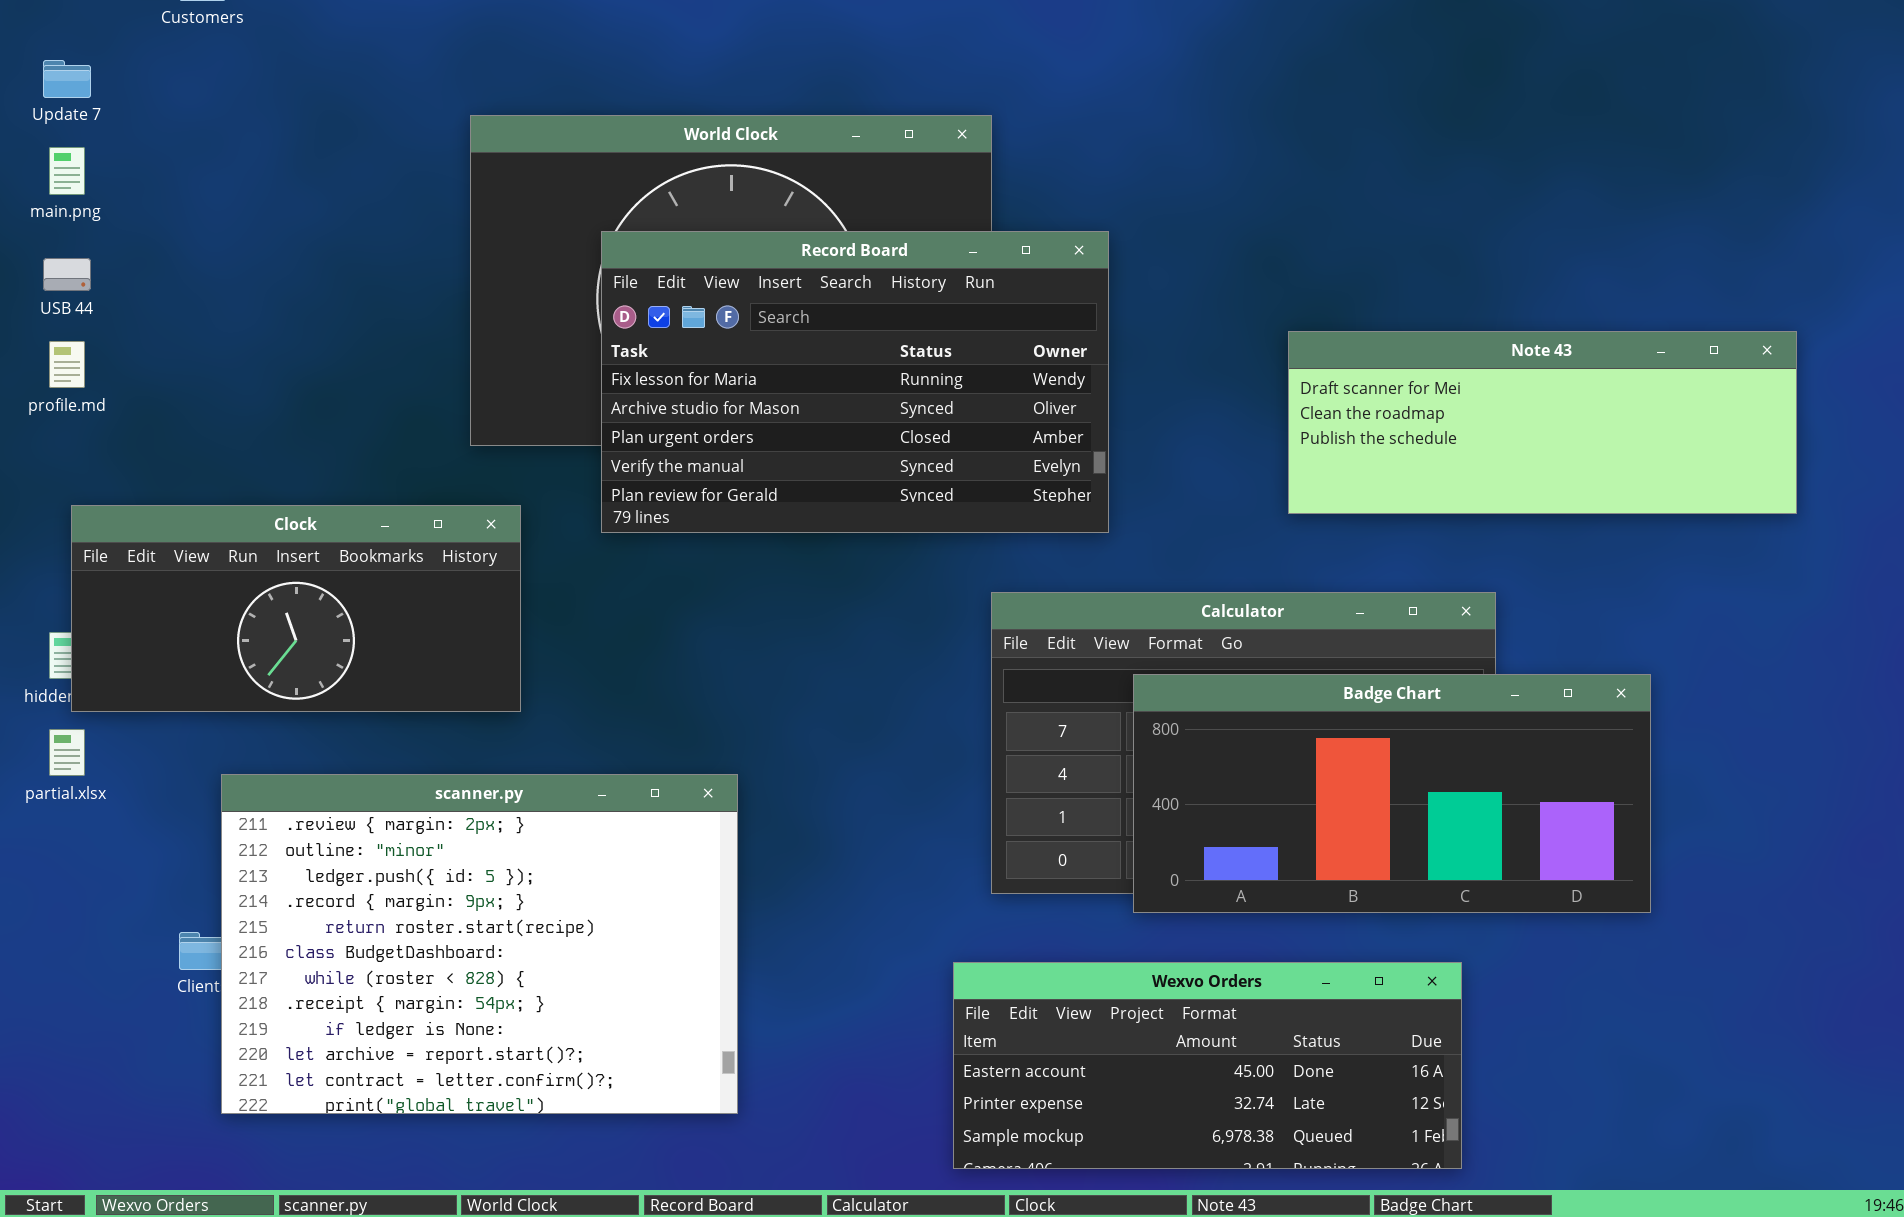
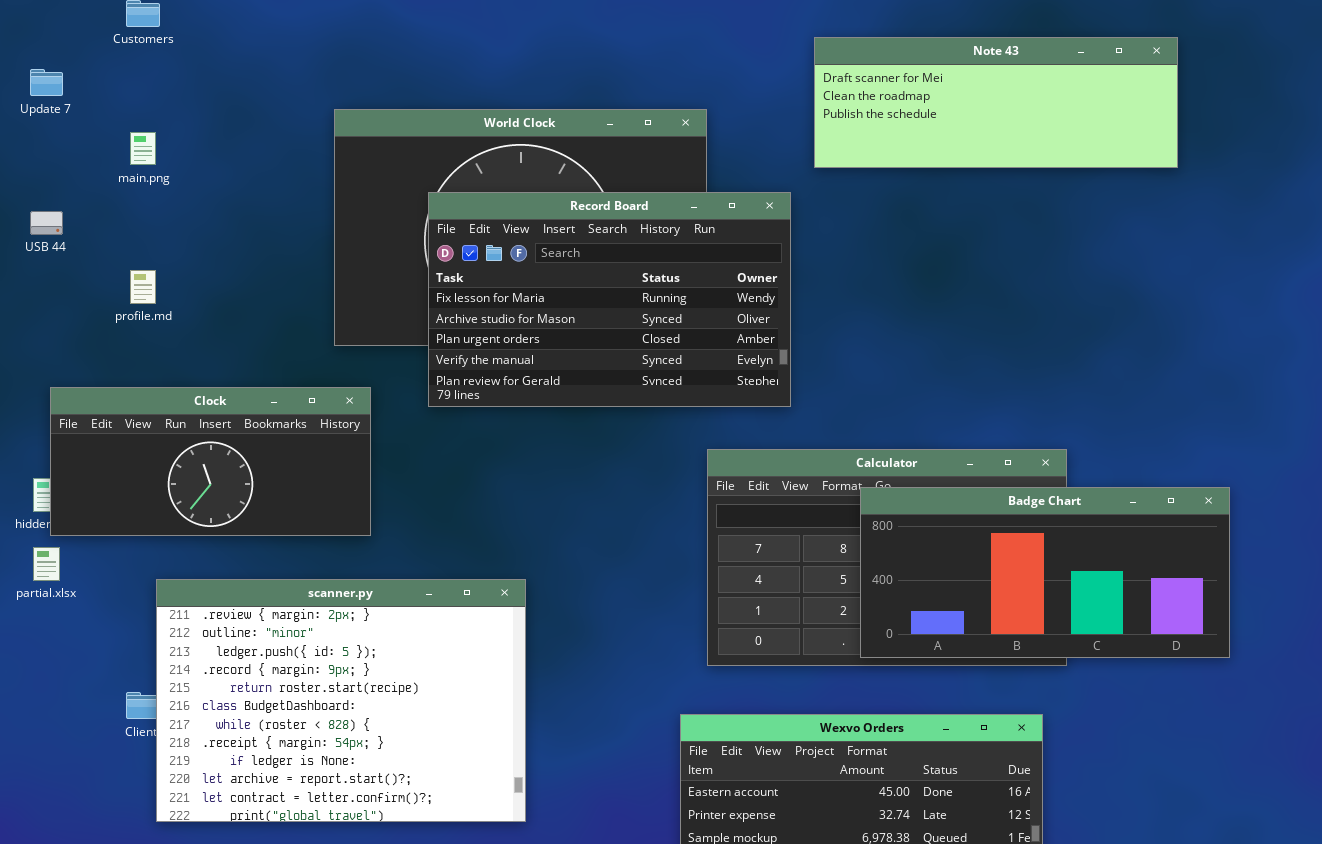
main.png: [49,147,85,195] -> [130,132,156,165], moved
Note 43: [1288,331,1797,514] -> [814,37,1178,168], moved
profile.md: [49,341,85,388] -> [130,270,156,304], moved
Badge Chart: [1133,674,1651,913] -> [860,487,1230,658], moved

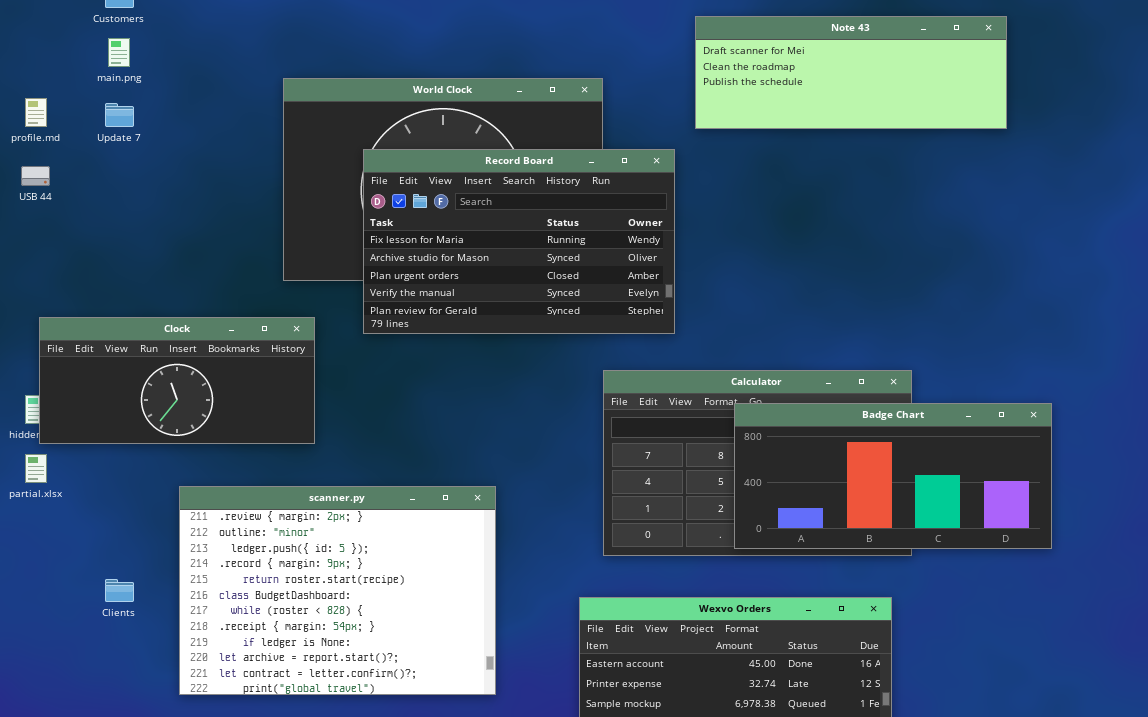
Update 7: [30,69,63,96] -> [105,103,134,127], moved
main.png: [130,132,156,165] -> [108,38,130,67], moved
profile.md: [130,270,156,304] -> [25,98,47,127], moved
scanner.py: [156,579,526,822] -> [179,486,496,695], moved

